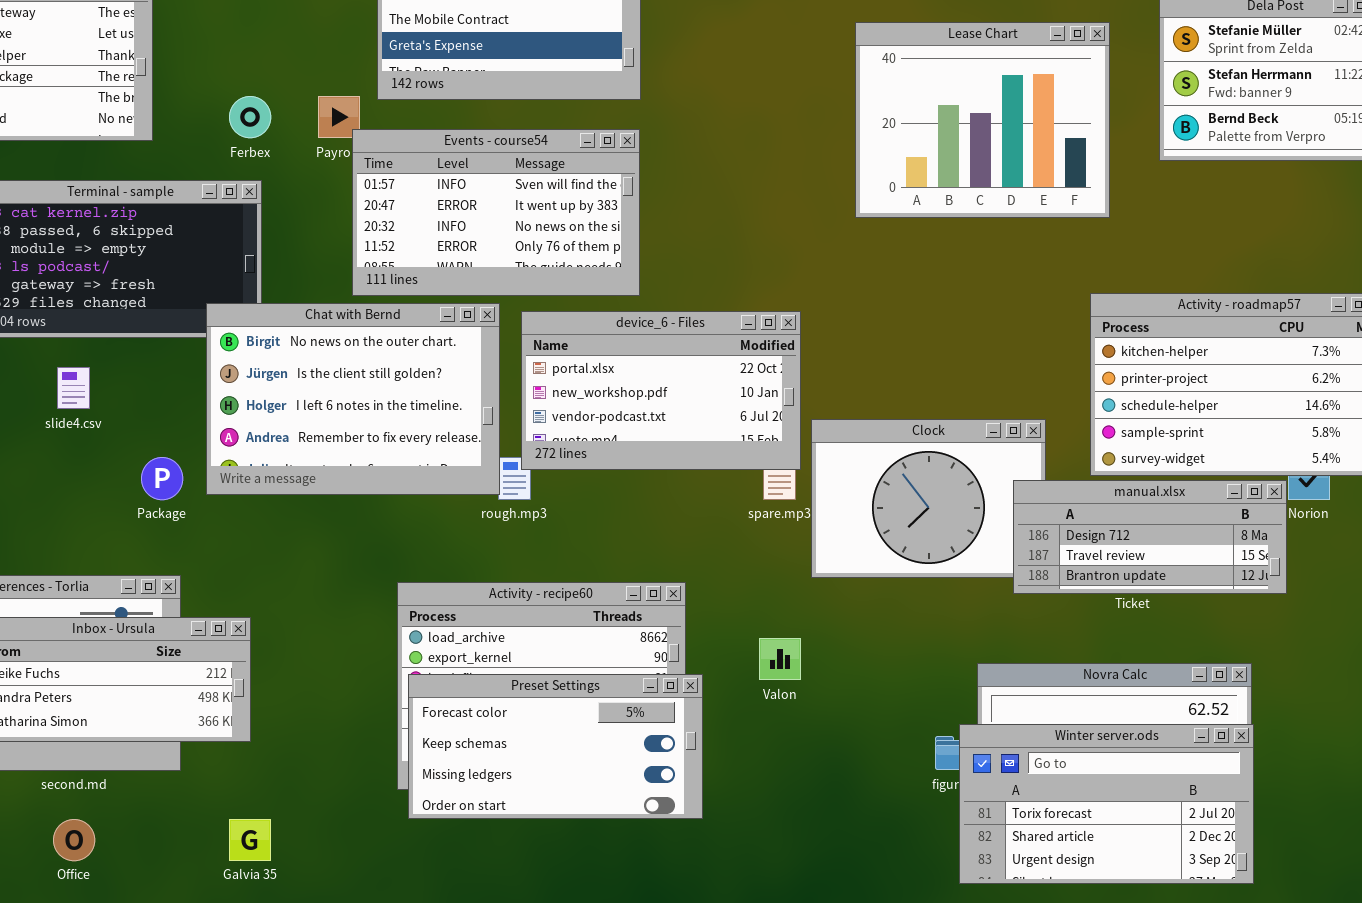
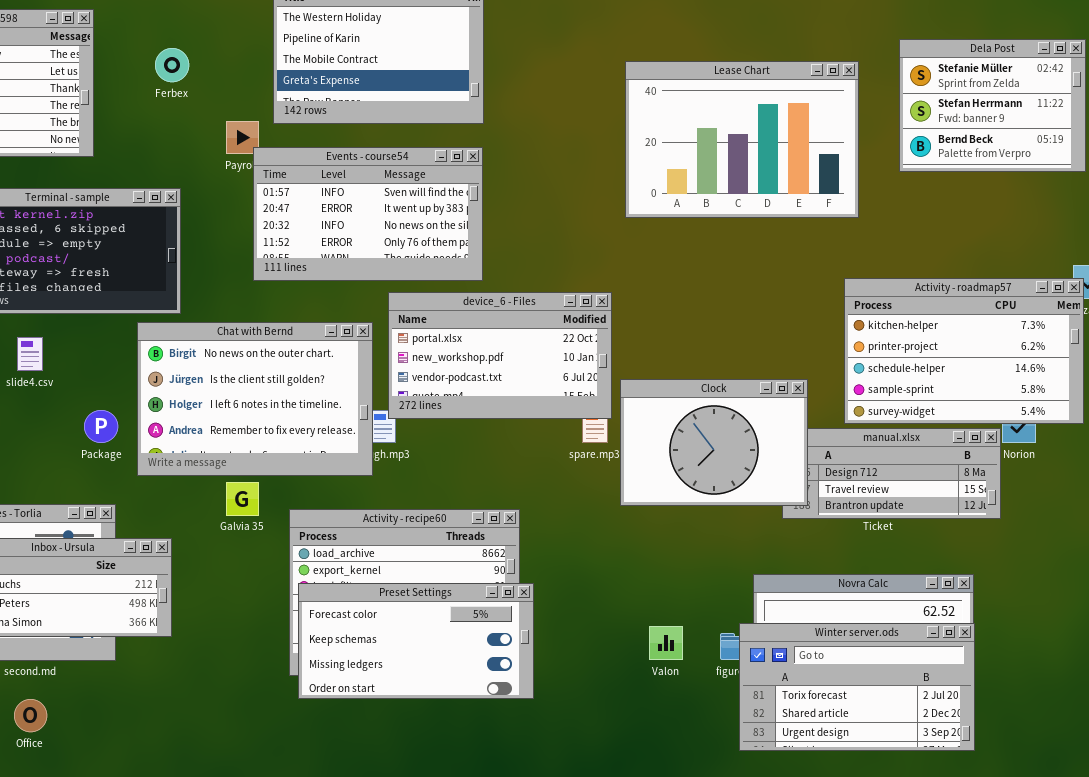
Lease Chart: [855,22,1110,218] -> [625,61,859,218], resized
Ferbex: [229,96,271,138] -> [155,48,189,82], moved
Chat with Bernd: [206,303,500,495] -> [137,322,373,476], moved
Clock: [811,419,1046,578] -> [620,379,808,506], raised
Valon: [759,638,801,680] -> [649,626,683,660], moved
Galvia 35: [229,819,271,861] -> [226,482,259,516], moved

